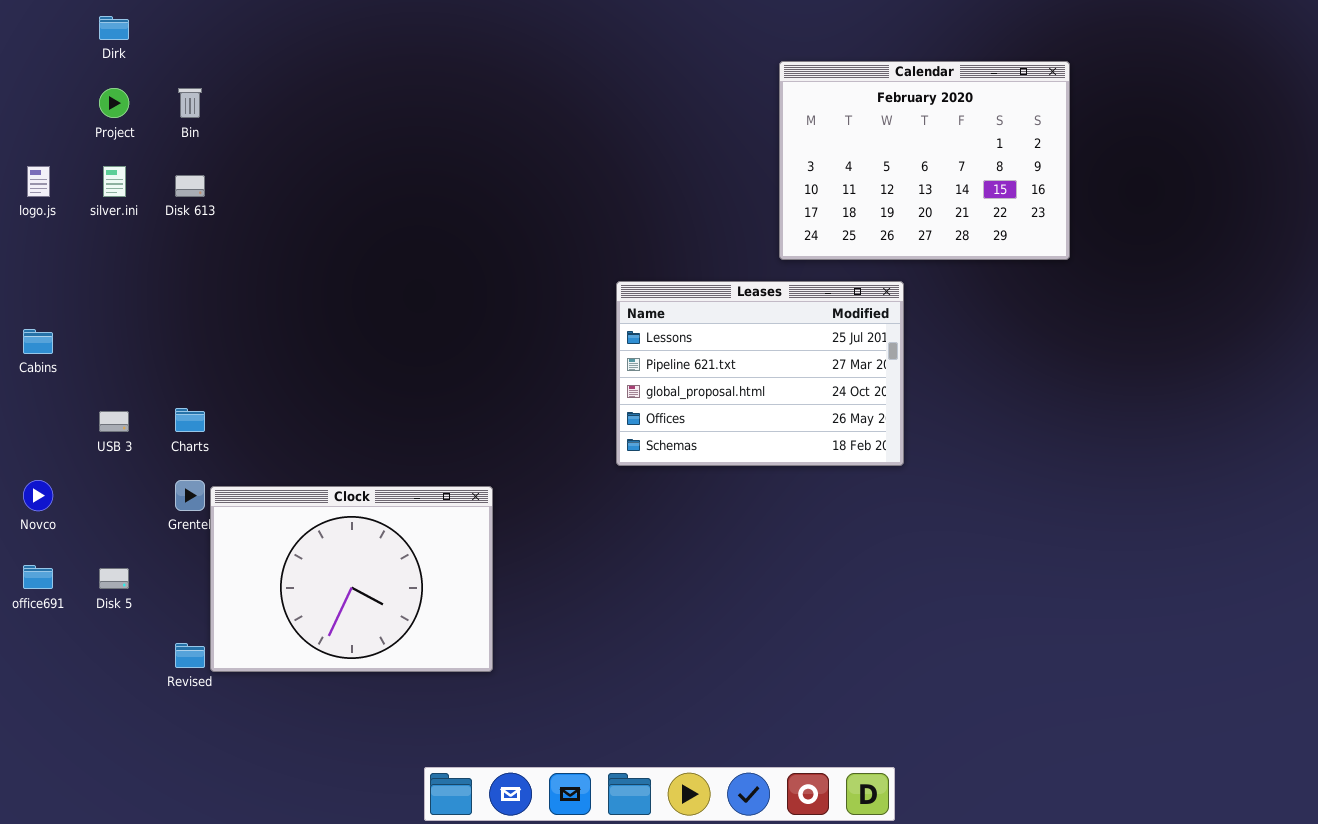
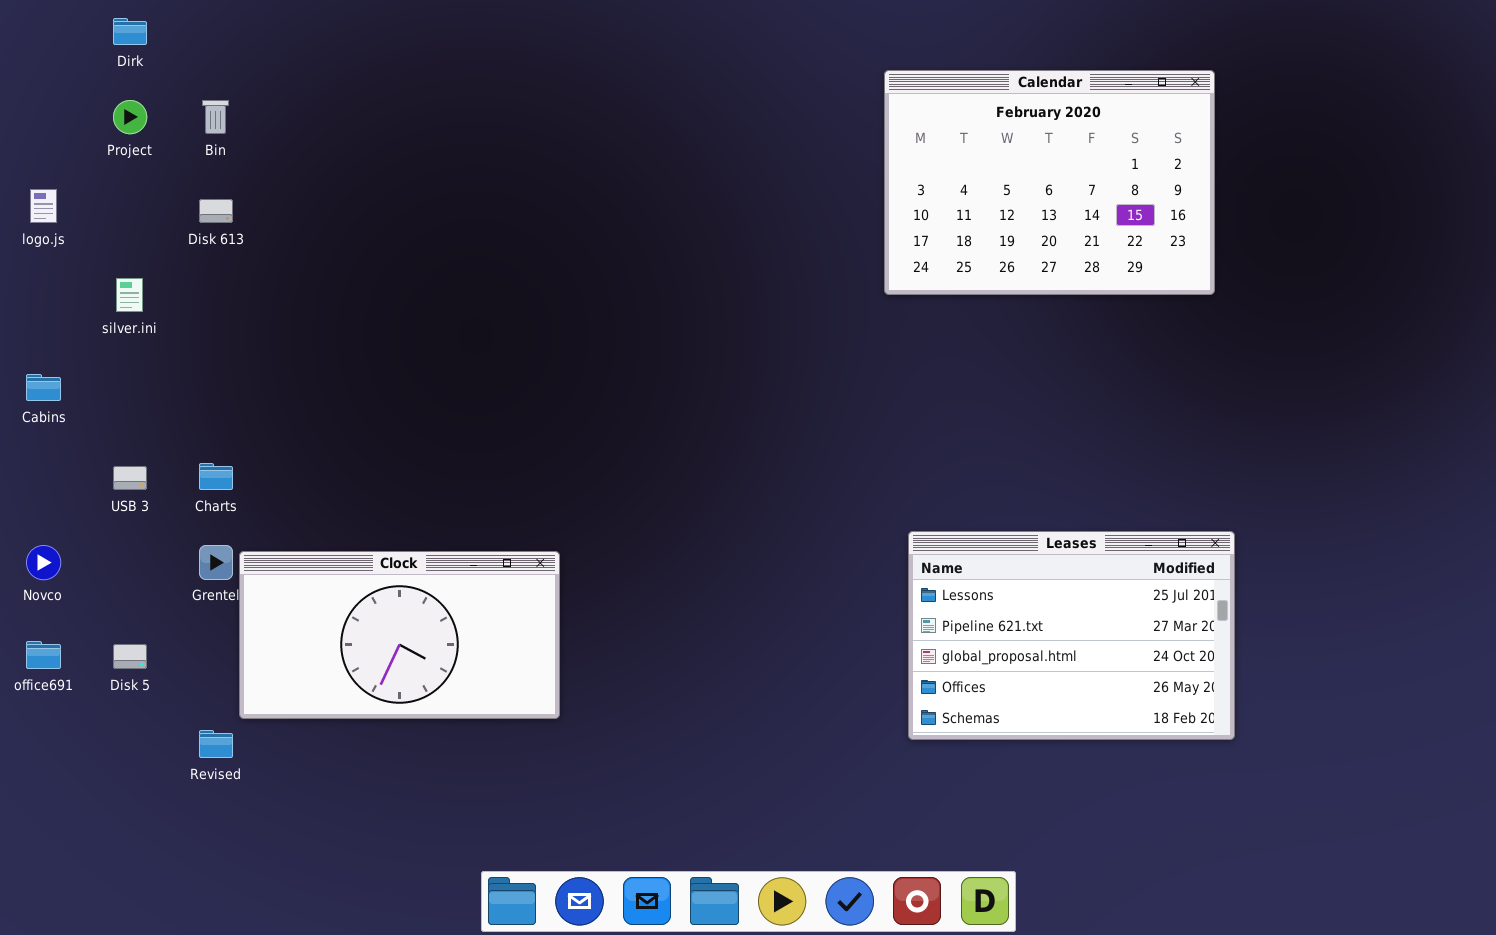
silver.ini: [103,166,126,197] -> [116,278,143,312], moved
Leases: [616,281,904,466] -> [908,531,1235,740], moved
Clock: [210,486,493,672] -> [239,551,560,719], resized

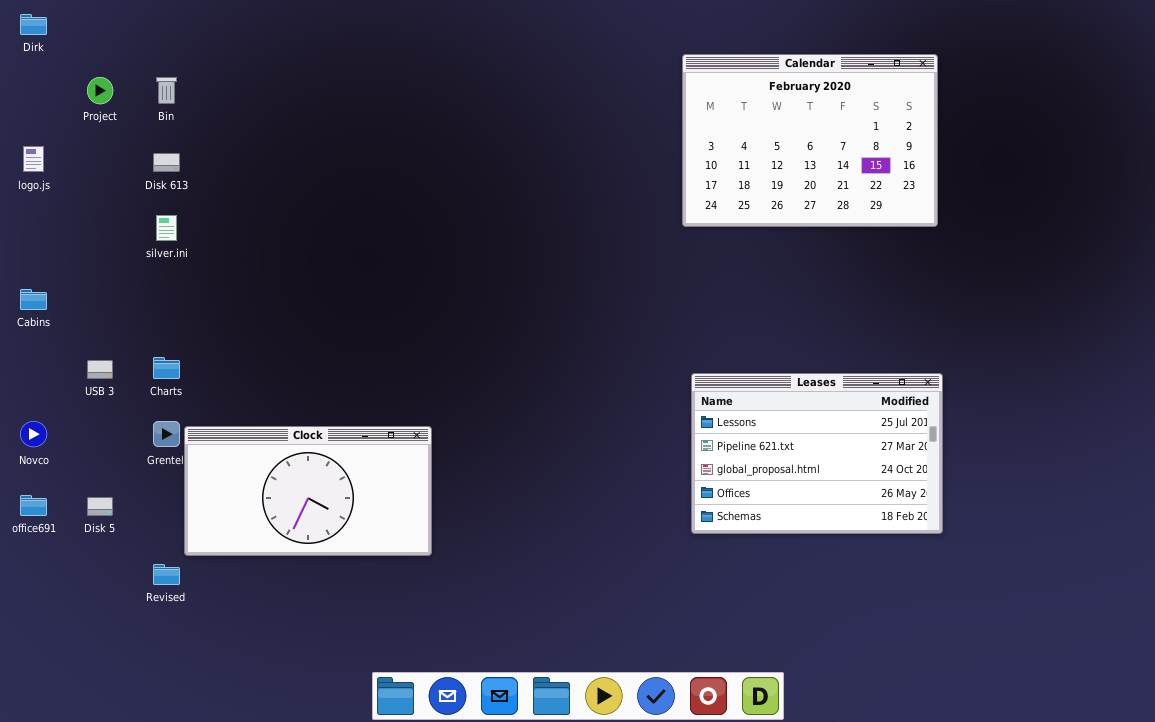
Dirk: [113,18,147,45] -> [20,14,47,35], moved
silver.ini: [116,278,143,312] -> [156,215,177,241], moved
Leases: [908,531,1235,740] -> [691,373,943,534], moved

